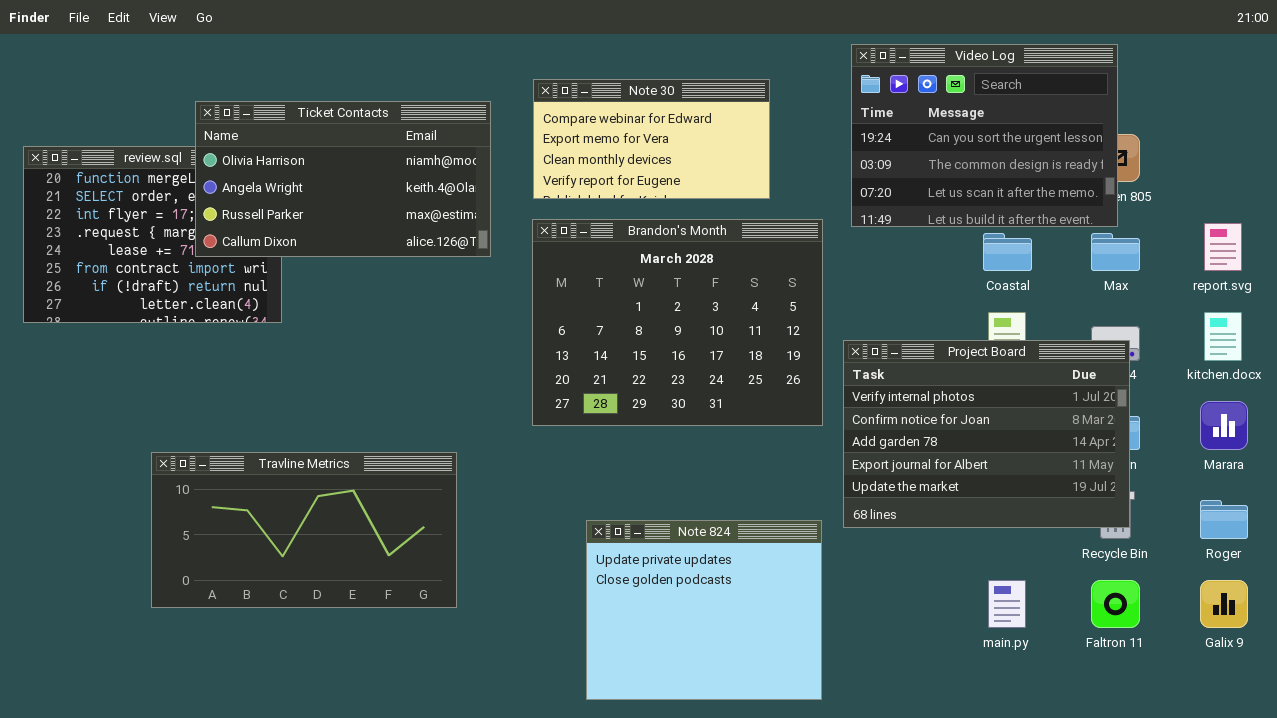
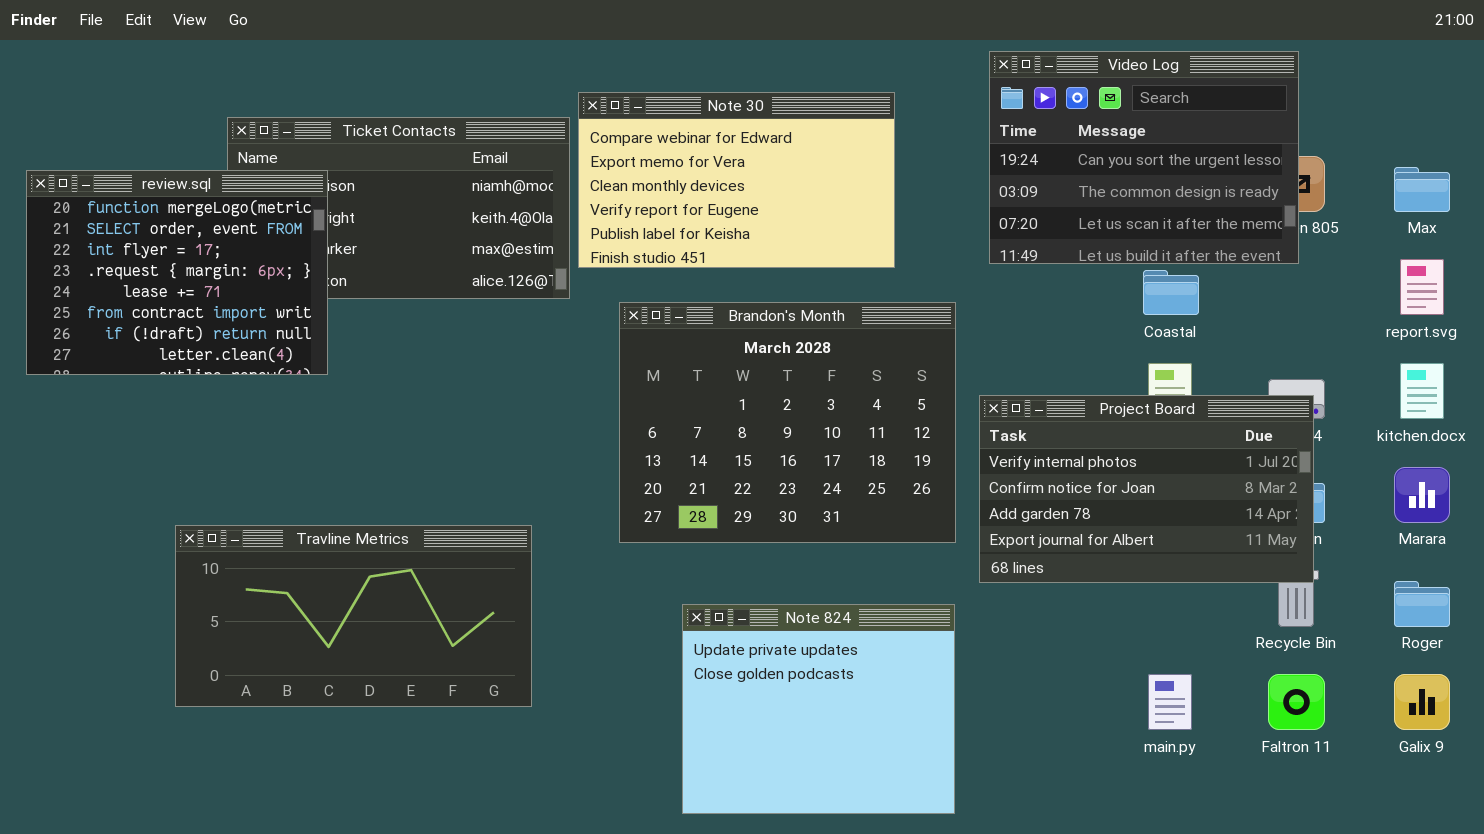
Note 30: [533,79,770,199] -> [578,92,895,268], resized
review.sql: [23,146,282,323] -> [26,170,328,375], raised
Brandon's Month: [532,219,823,426] -> [619,302,956,543], moved
Max: [1091,233,1140,271] -> [1394,167,1450,212], moved
Project Board: [843,340,1130,528] -> [979,395,1314,583], resized

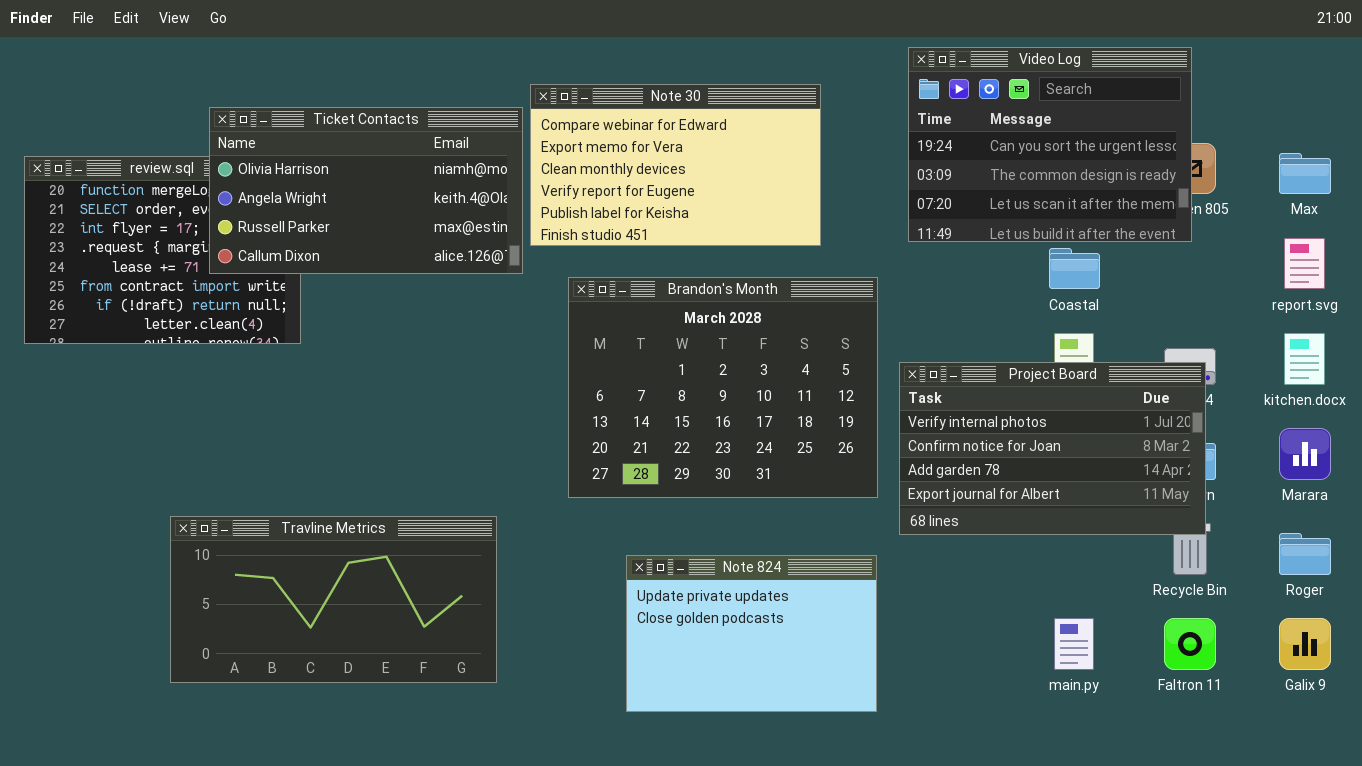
Ticket Contacts: [227,117,570,299] -> [209,107,523,274], raised
Travline Metrics: [175,525,532,707] -> [170,516,497,683], moved
Note 824: [682,604,955,814] -> [626,555,877,712], resized

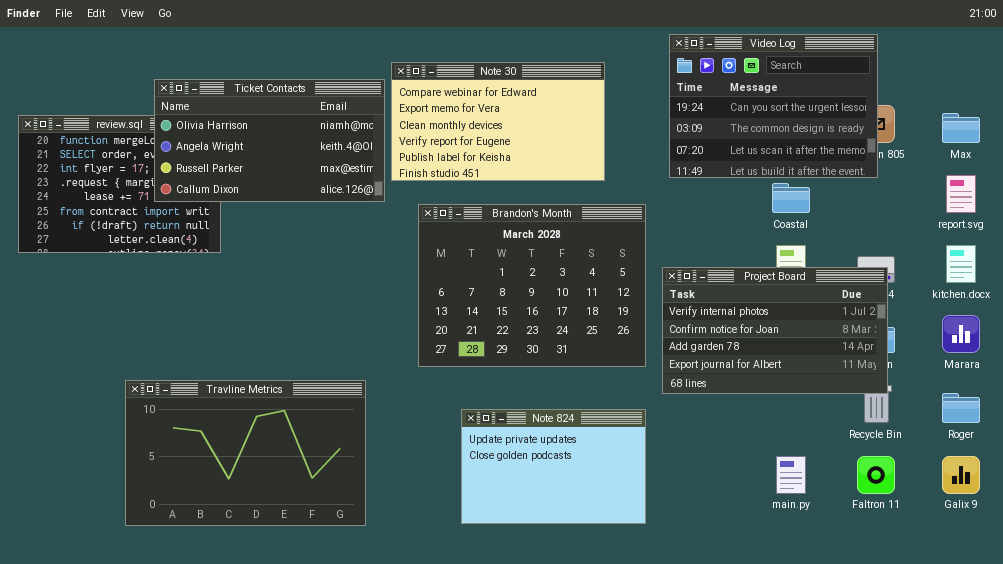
Travline Metrics: [170,516,497,683] -> [125,380,366,526], resized

